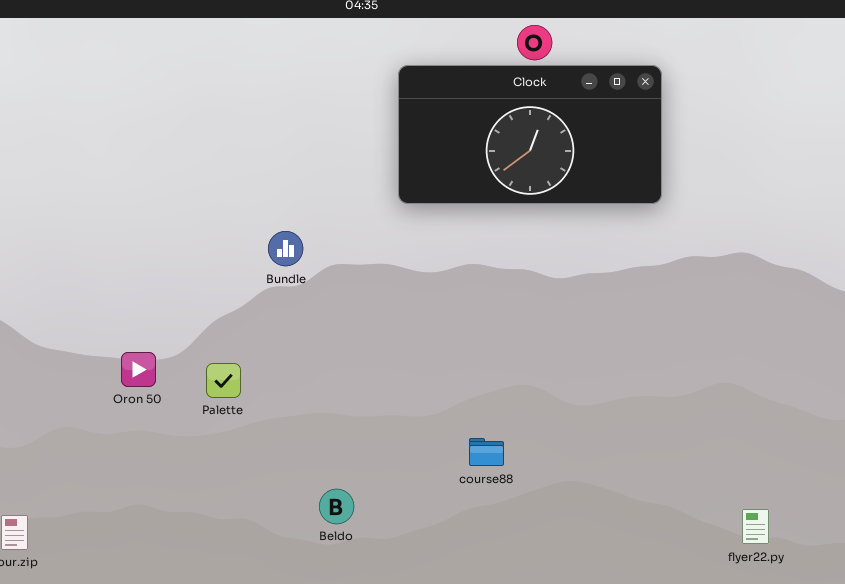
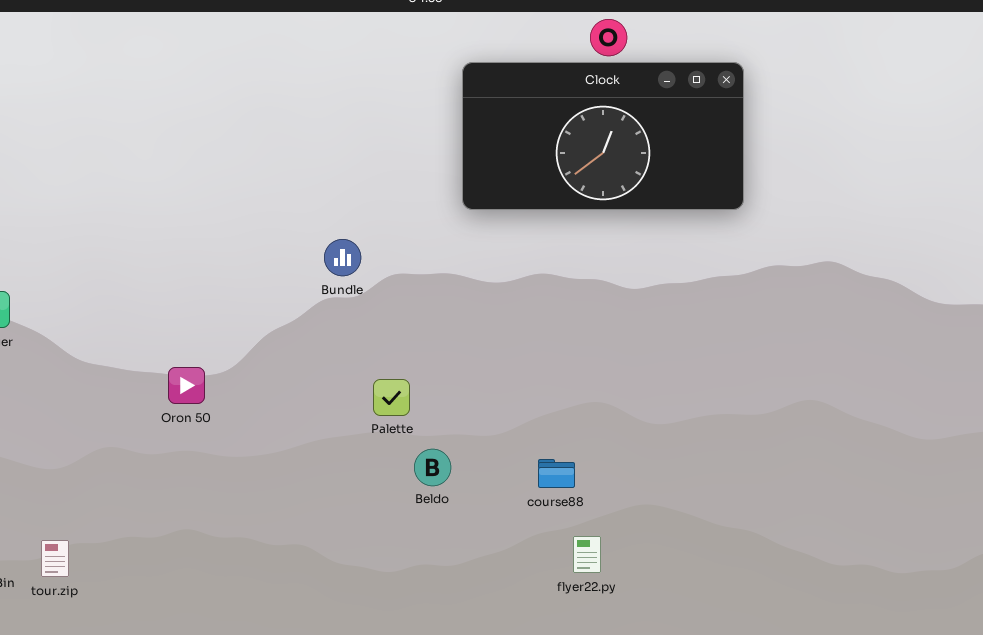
Palette: [206,363,241,398] -> [373,379,410,416], moved
Beldo: [319,489,354,524] -> [414,449,451,486], moved
flyer22.py: [742,509,769,544] -> [573,536,601,573], moved

